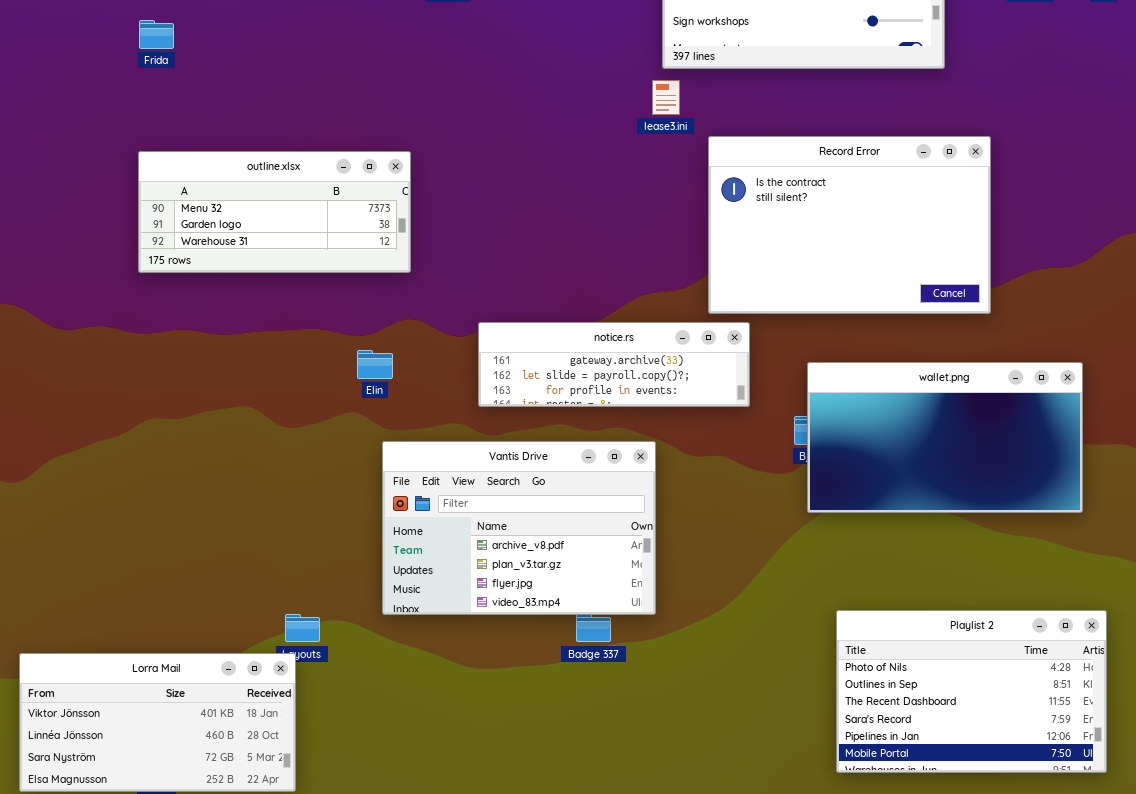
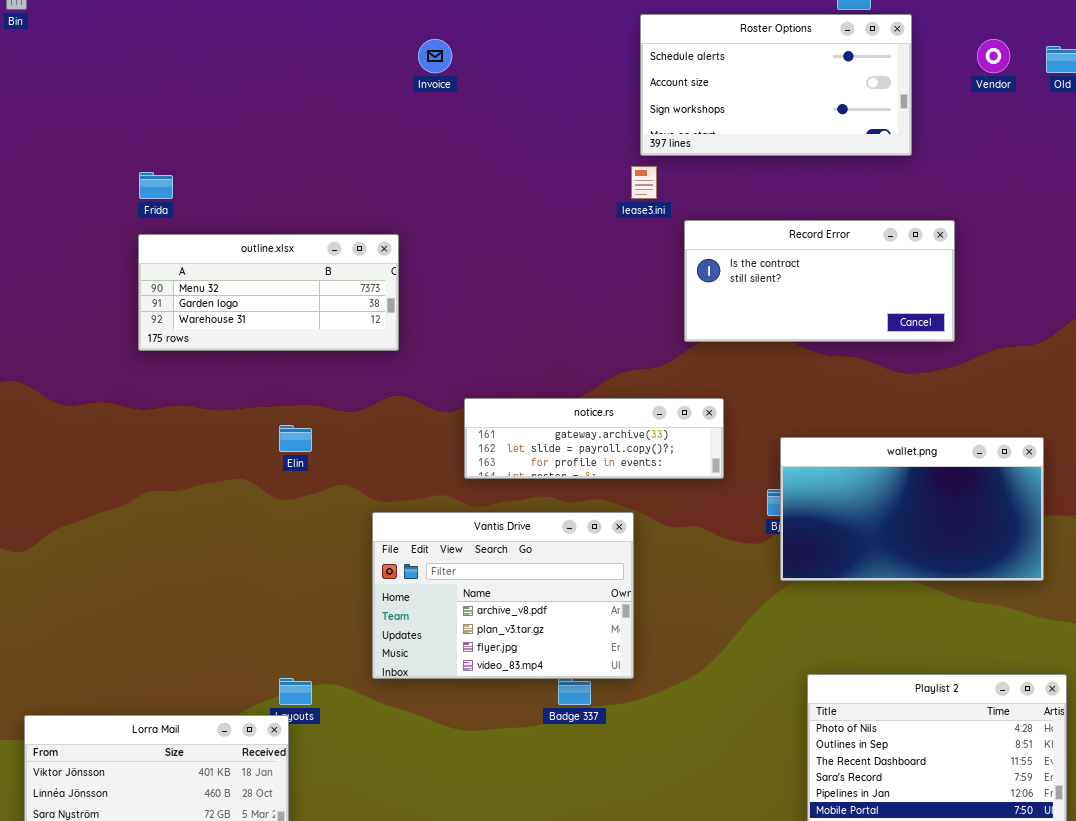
Frida: [139,20,174,49] -> [139,172,173,199], moved
Record Error: [708,136,991,314] -> [684,220,955,342], resized
Elin: [357,350,393,379] -> [279,425,312,452], moved

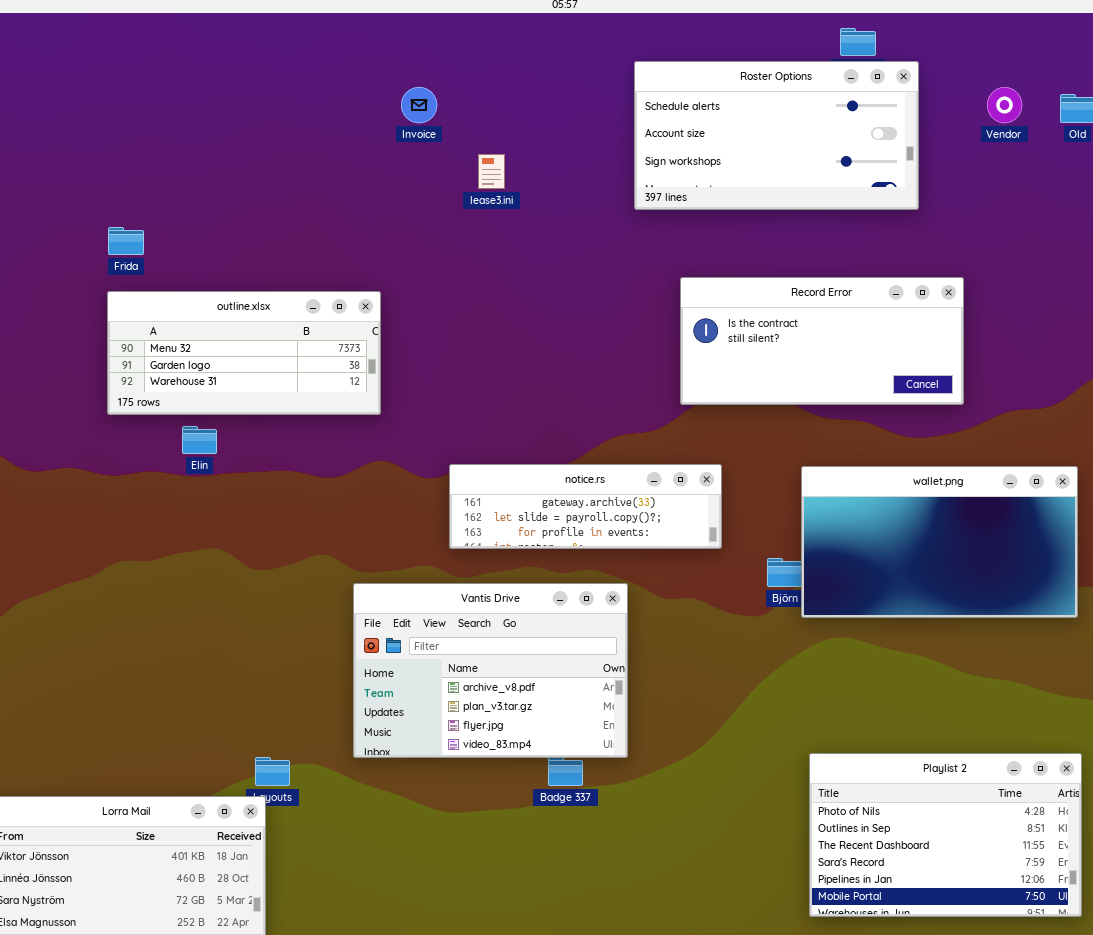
lease3.ini: [631,166,657,199] -> [478,154,505,189], moved
Elin: [279,425,312,452] -> [182,426,217,454], moved
wallet.png: [780,437,1044,581] -> [801,466,1078,618], moved

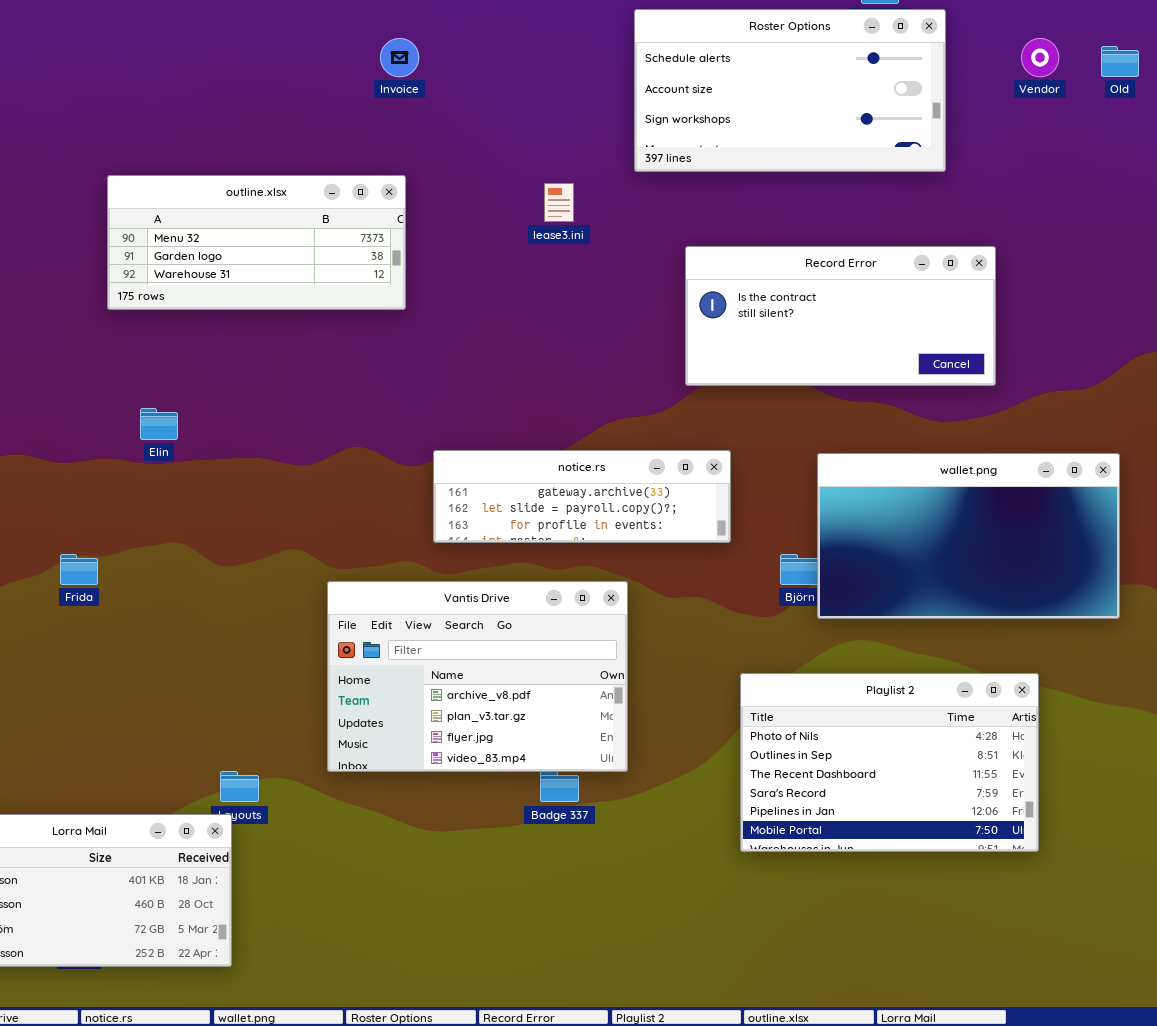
lease3.ini: [478,154,505,189] -> [544,183,574,222], moved
Frida: [108,227,144,255] -> [60,554,98,585], moved
outline.xlsx: [107,291,381,415] -> [107,175,406,310], moved
Playlist 2: [809,753,1082,917] -> [740,673,1039,852], moved

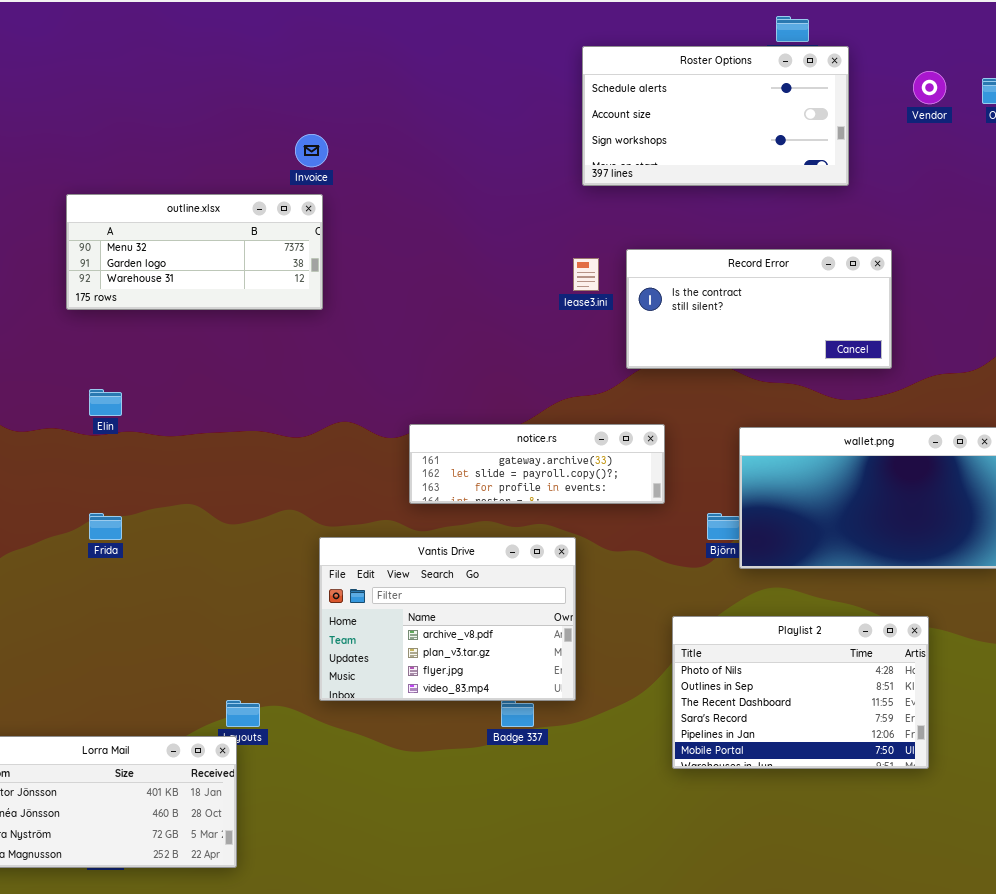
Invoice: [380,38,419,77] -> [295,134,328,167], moved
outline.xlsx: [107,175,406,310] -> [66,194,323,310], moved
lease3.ini: [544,183,574,222] -> [573,258,599,291], moved
Elin: [140,408,178,440] -> [89,389,122,416], moved

